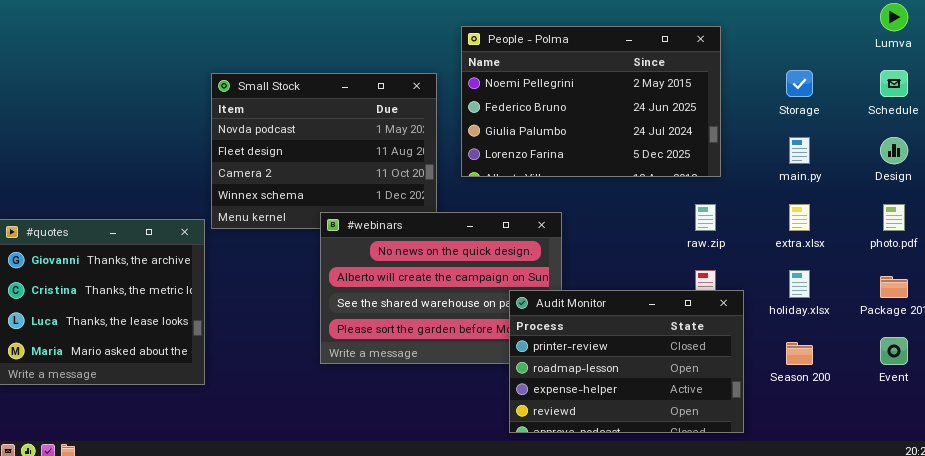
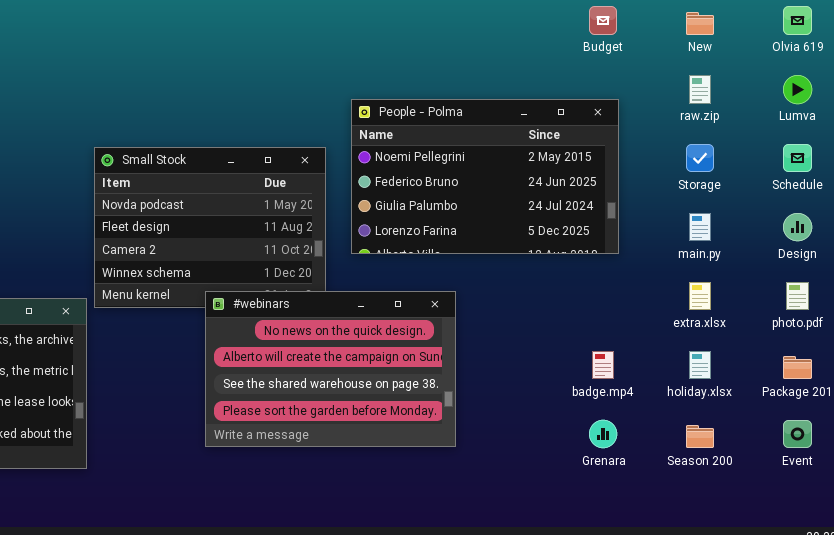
raw.zip: [695,204,716,231] -> [689,75,711,104], moved
Audit Monitor: [509,290,744,433] -> none, closed

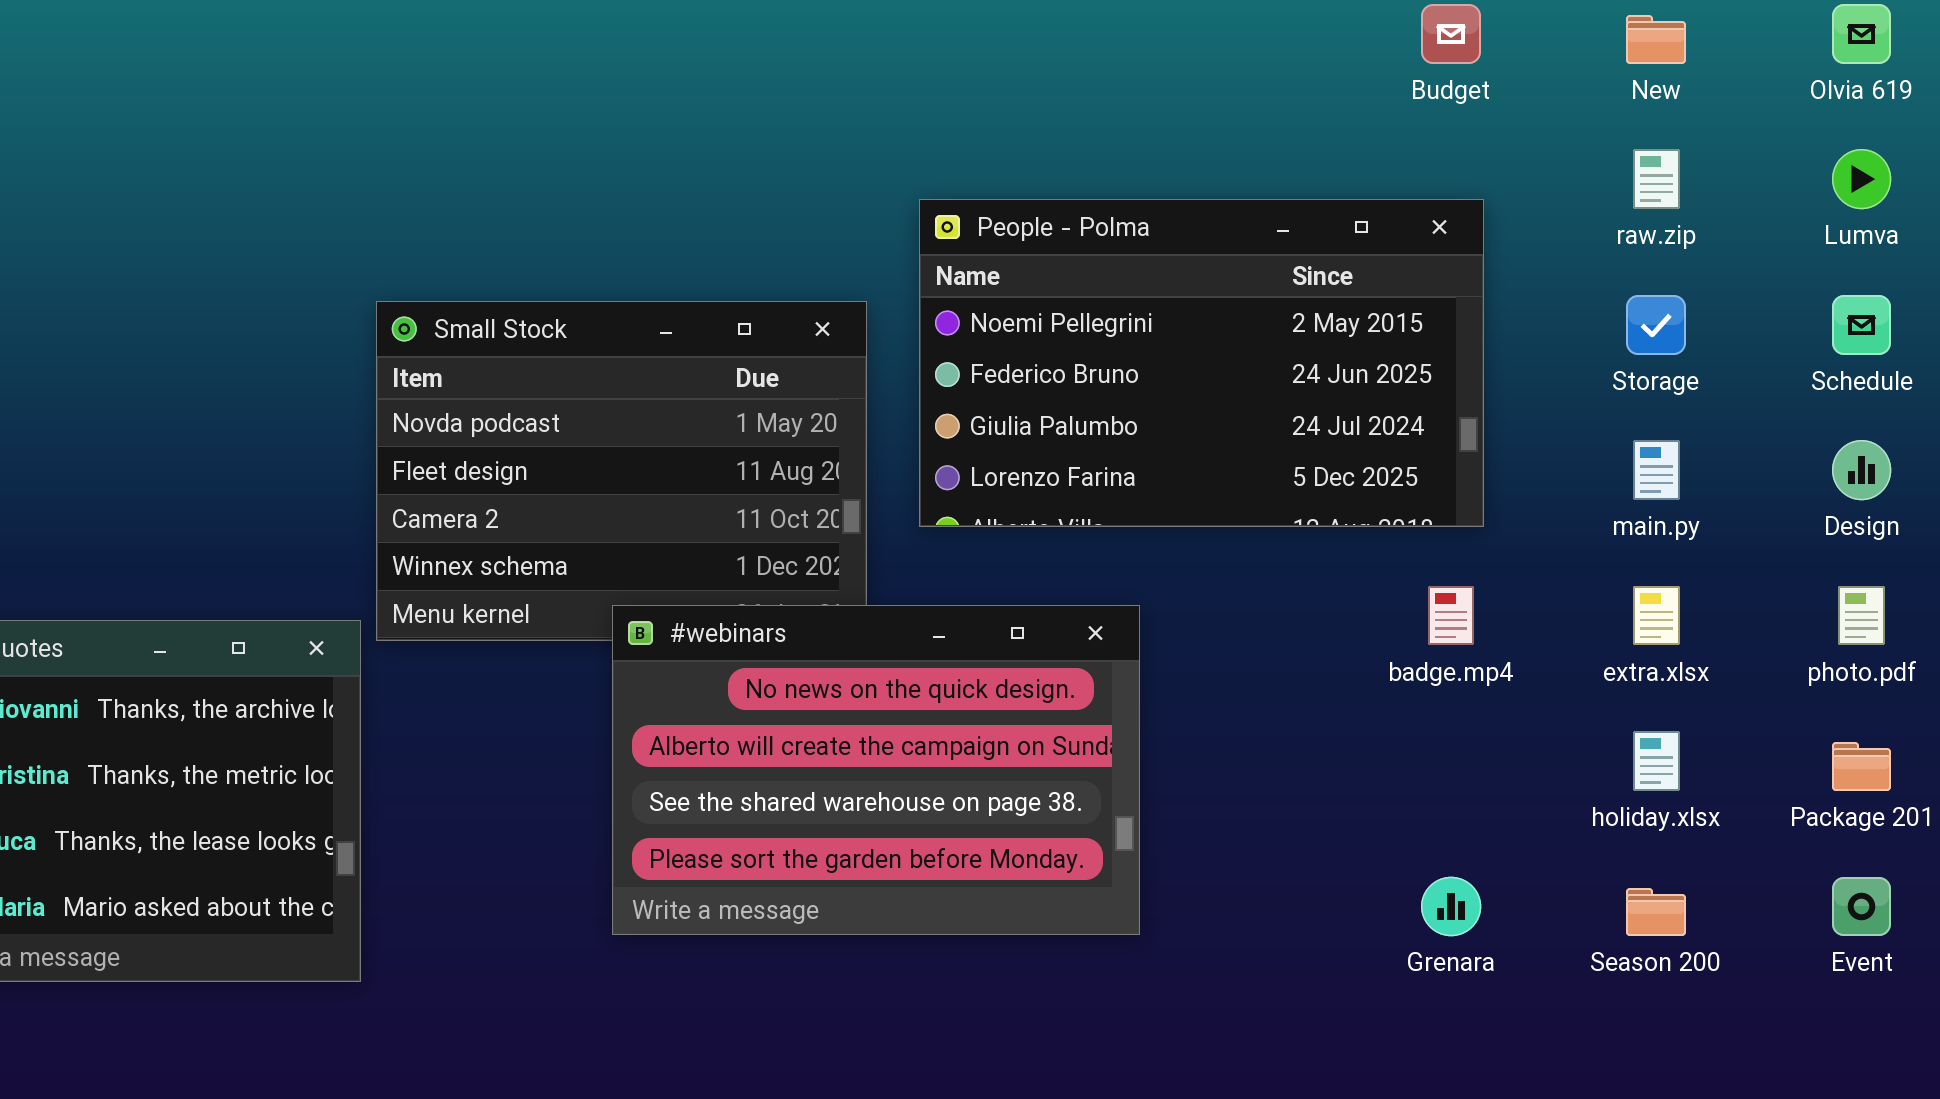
badge.mp4: [592,351,614,379] -> [1428,586,1474,645], moved

